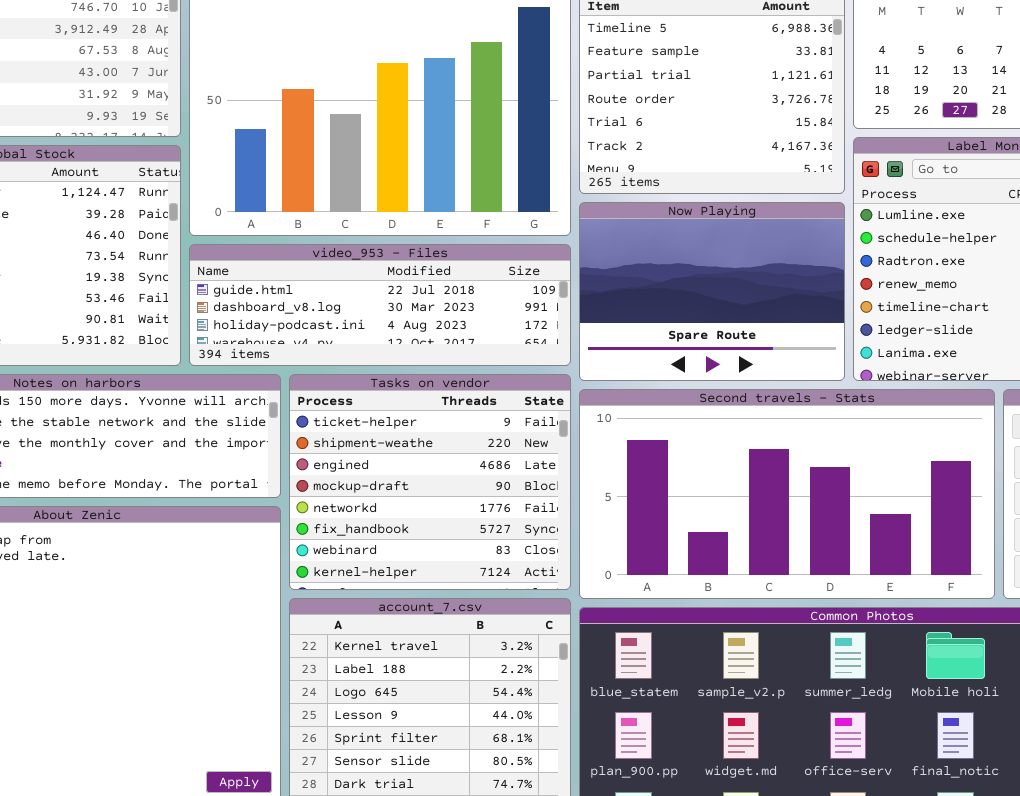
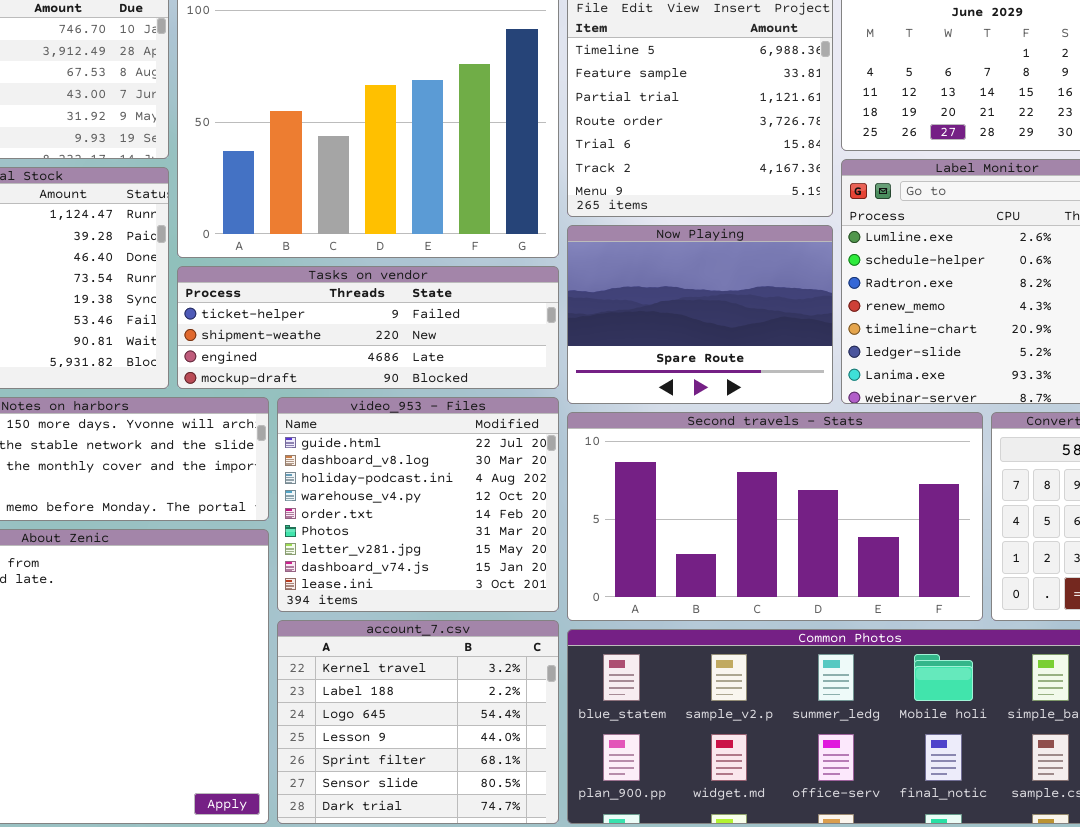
video_953 - Files: [189,244,571,366] -> [277,397,559,612], moved, resized
Tasks on vendor: [289,374,571,590] -> [177,266,559,389], moved, resized

